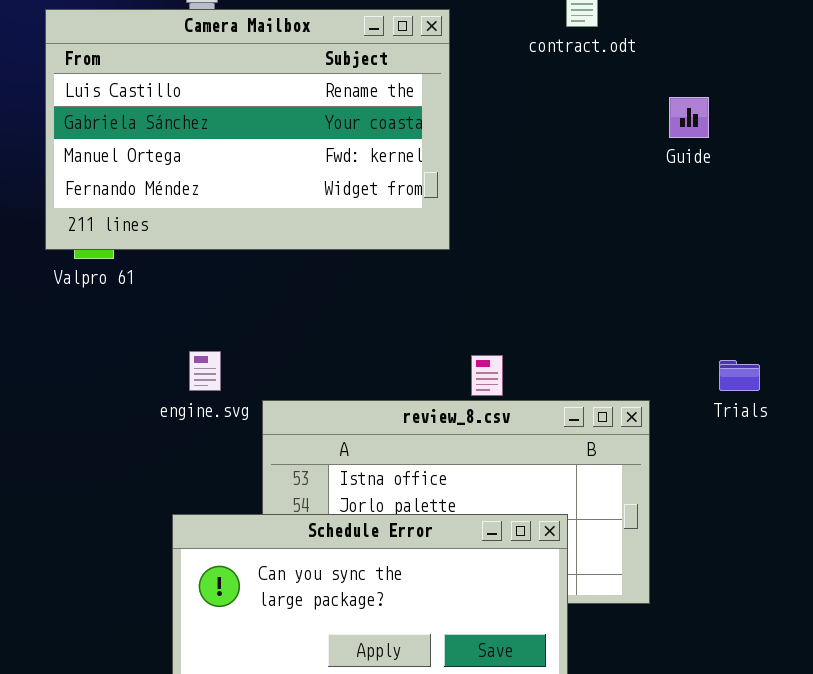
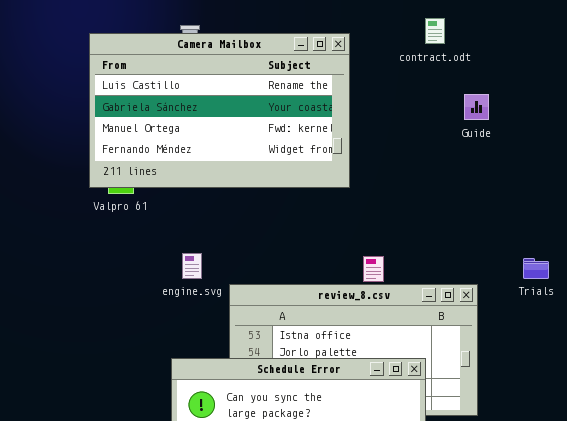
Guide: [669,97,709,138] -> [464,94,489,120], moved

